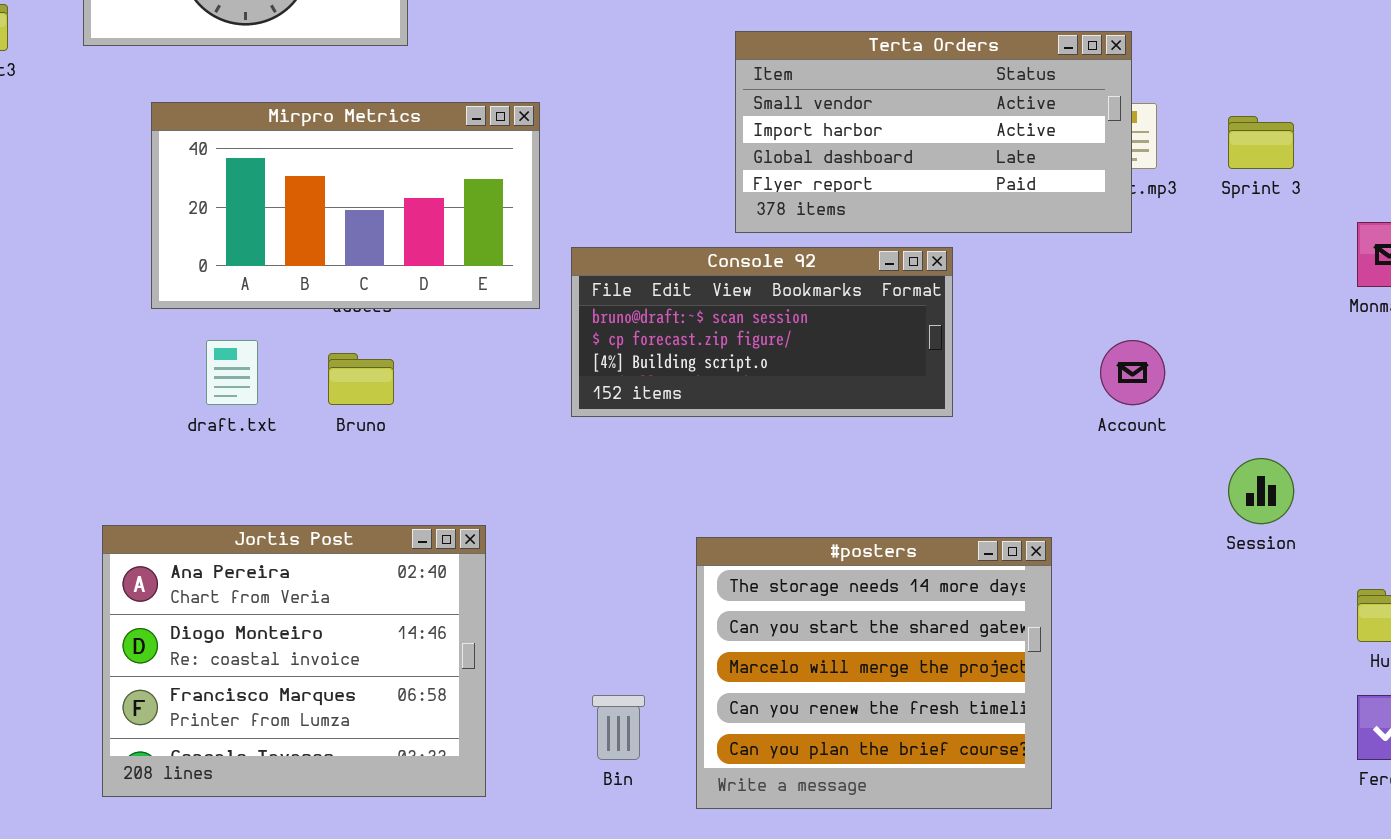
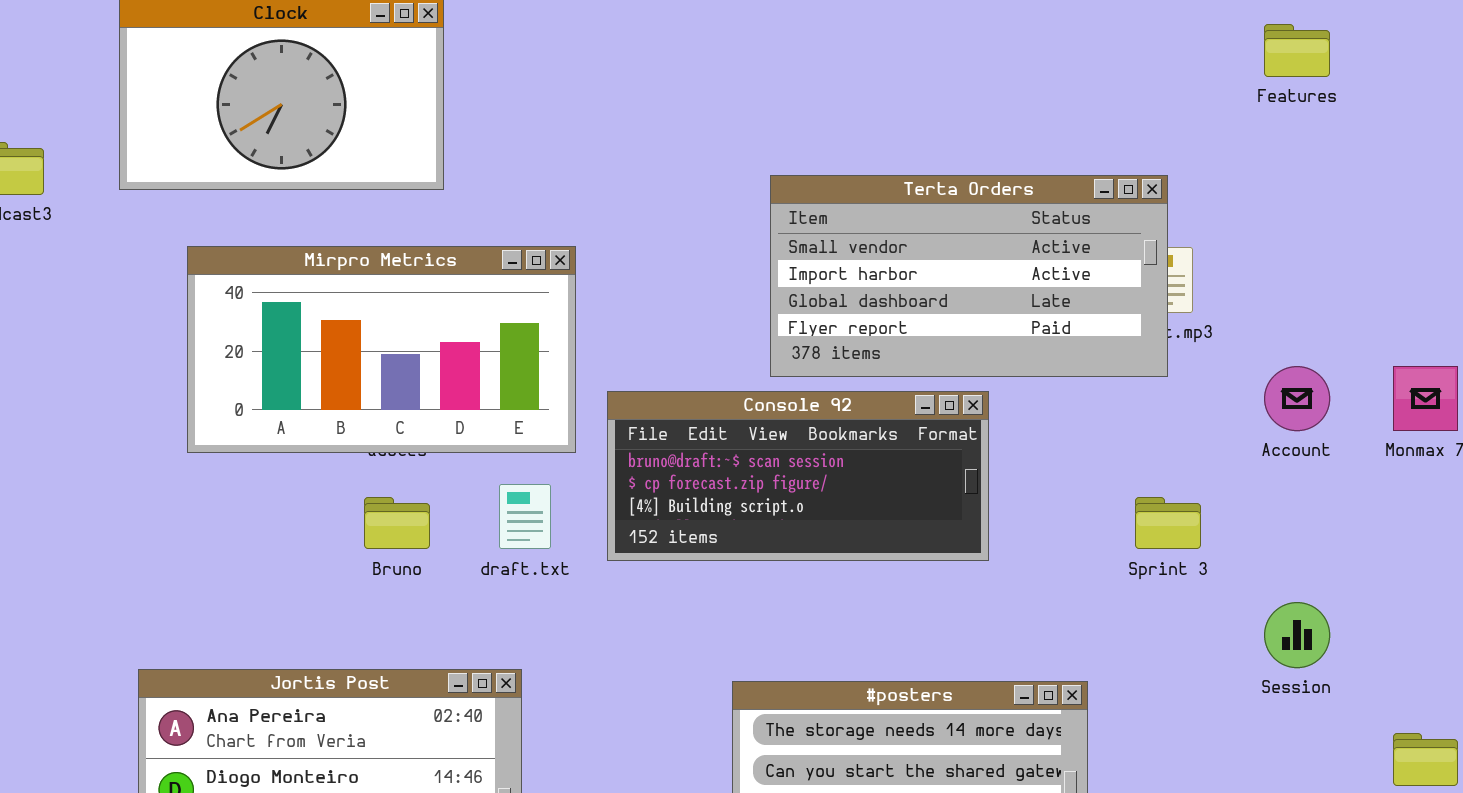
Sprint 3: [1228,116,1294,169] -> [1135,497,1201,549], moved
draft.txt: [206,340,258,405] -> [499,484,551,549], moved
Account: [1100,340,1165,405] -> [1264,366,1330,431], moved

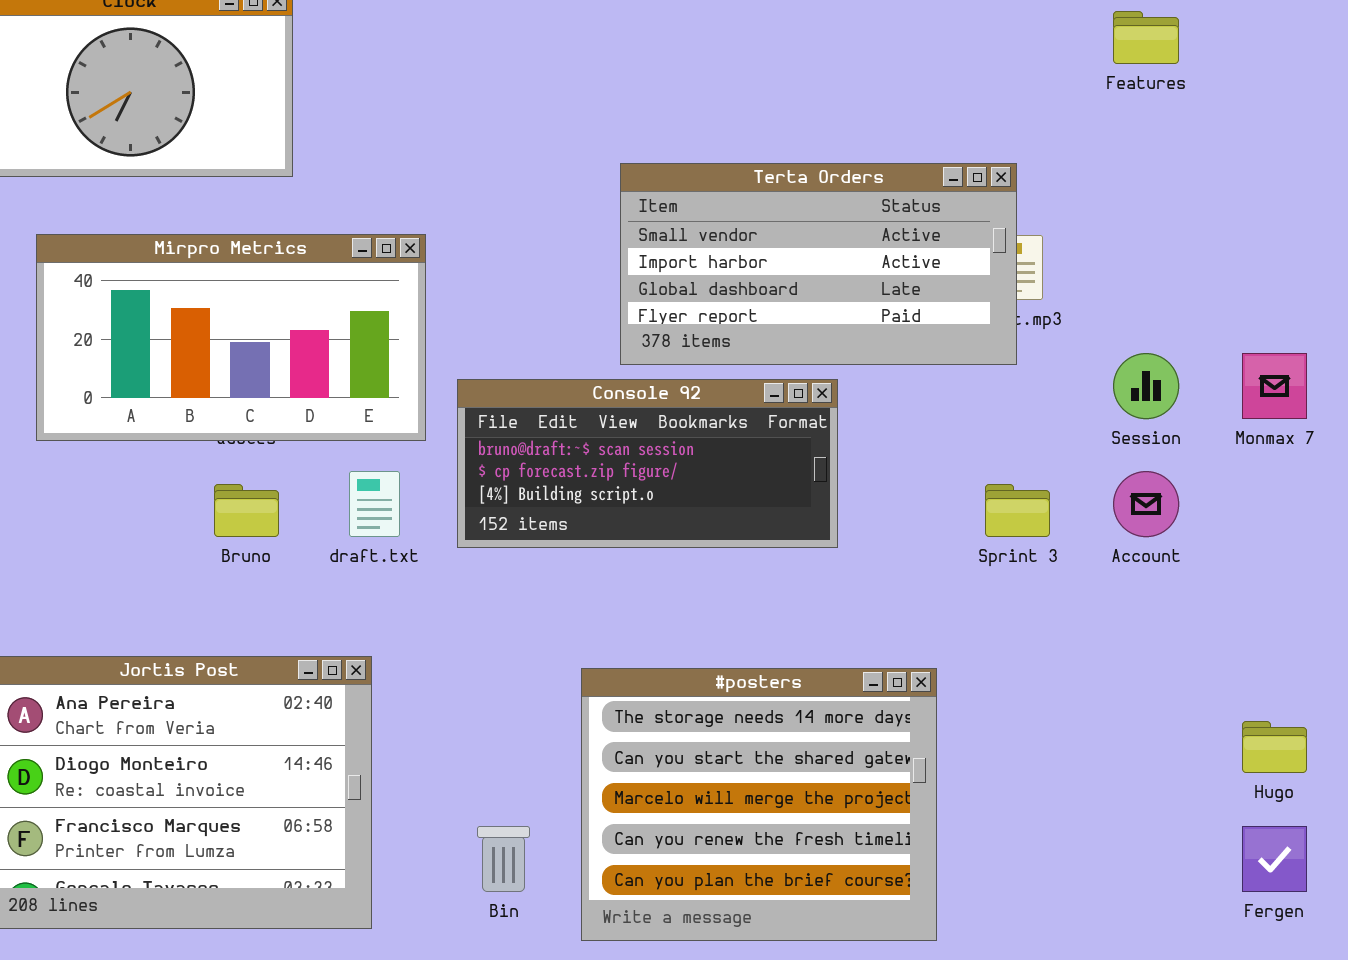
Account: [1264,366,1330,431] -> [1113,471,1179,537], moved
Session: [1264,602,1330,668] -> [1113,353,1179,419], moved

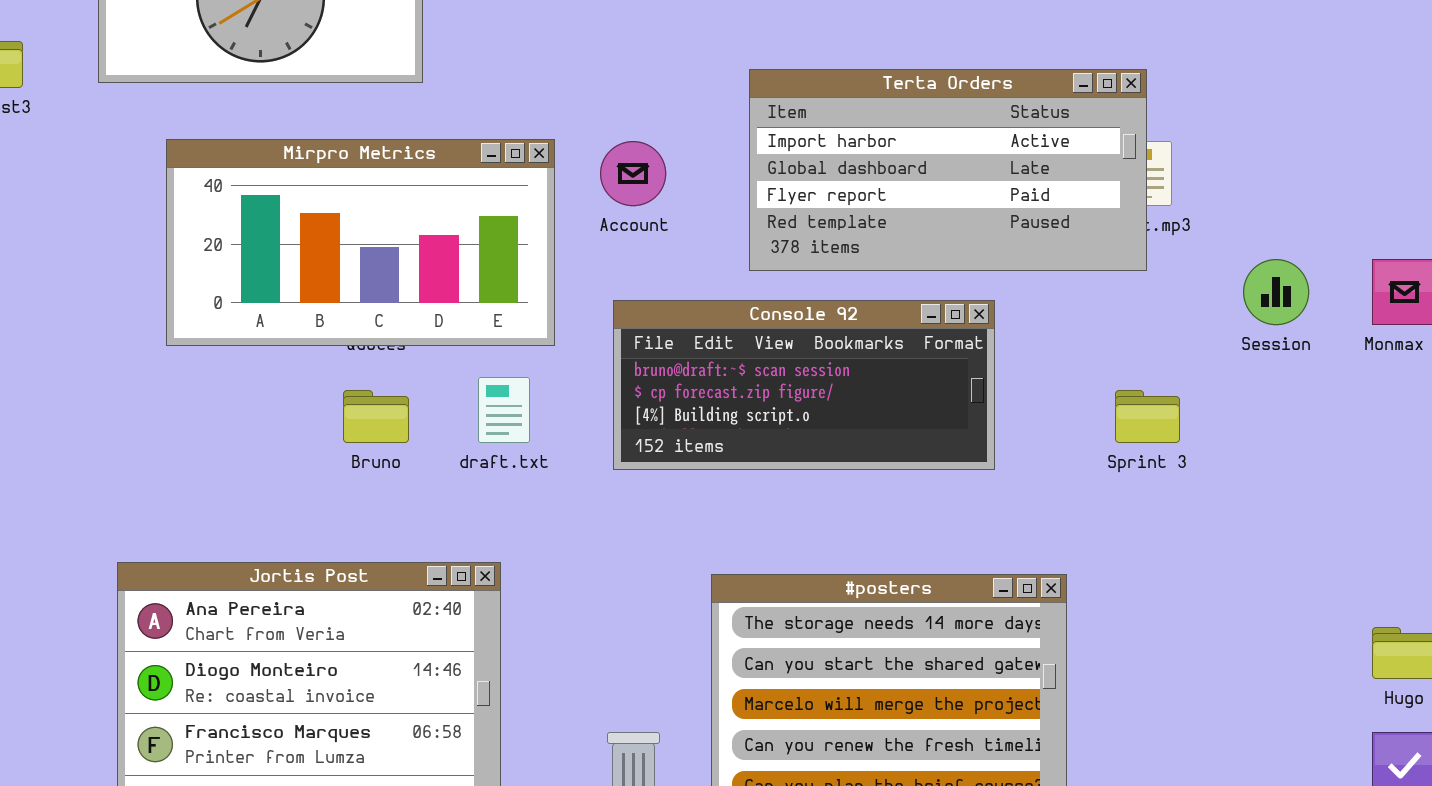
Terta Orders: [620,163,1017,365] -> [749,69,1147,271], scrolled down 1 row
Console 92: [457,379,838,548] -> [613,300,995,470], moved
Account: [1113,471,1179,537] -> [600,141,666,206], moved

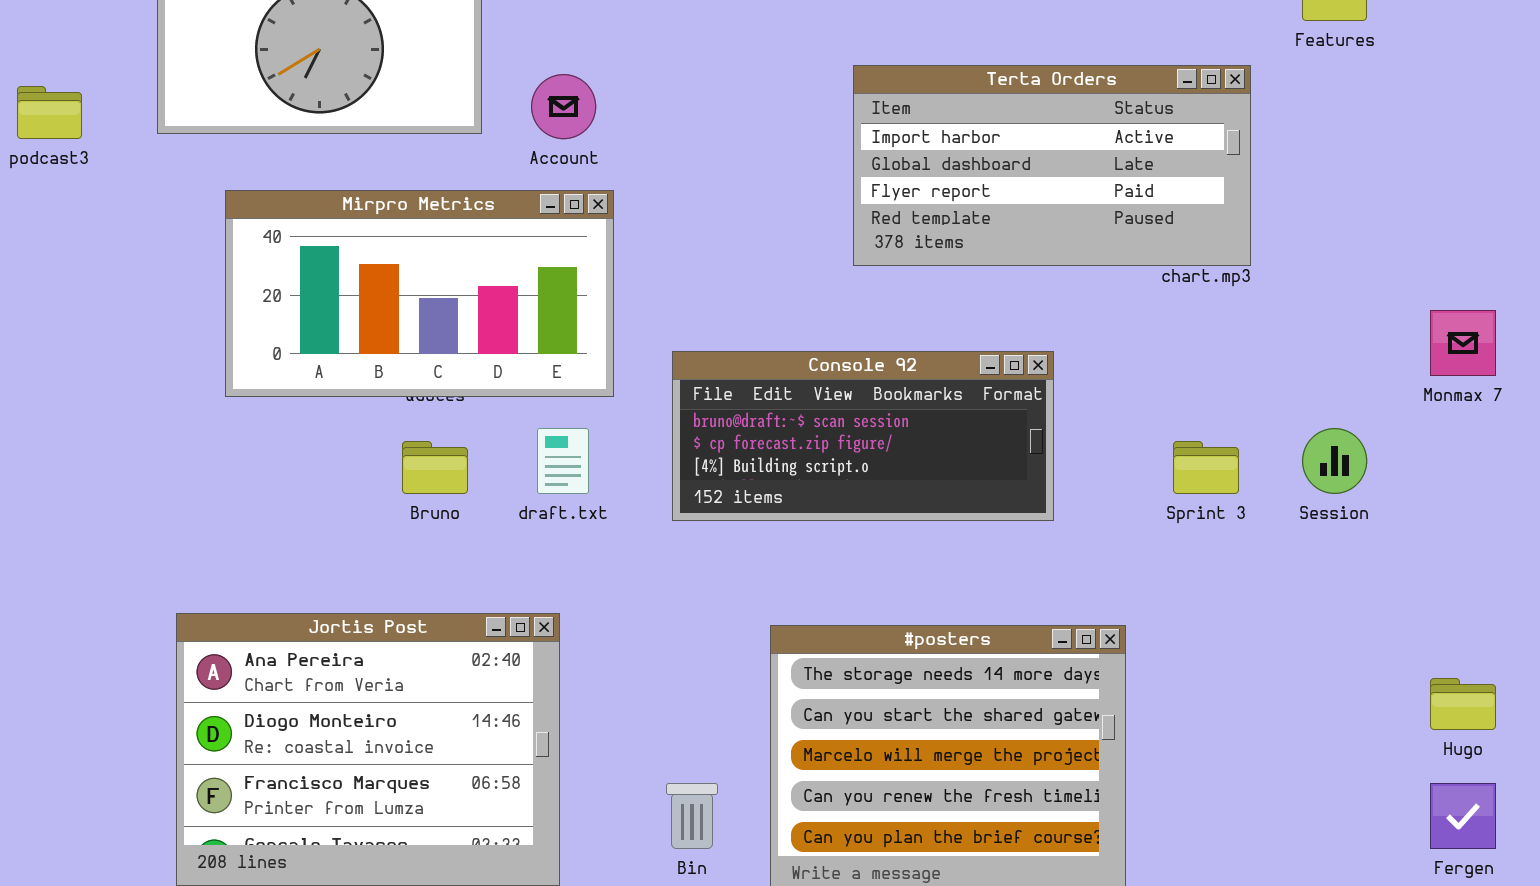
Terta Orders: [749,69,1147,271] -> [853,65,1251,266], moved
Account: [600,141,666,206] -> [531,74,596,139], moved
Session: [1243,259,1309,325] -> [1302,428,1367,494], moved

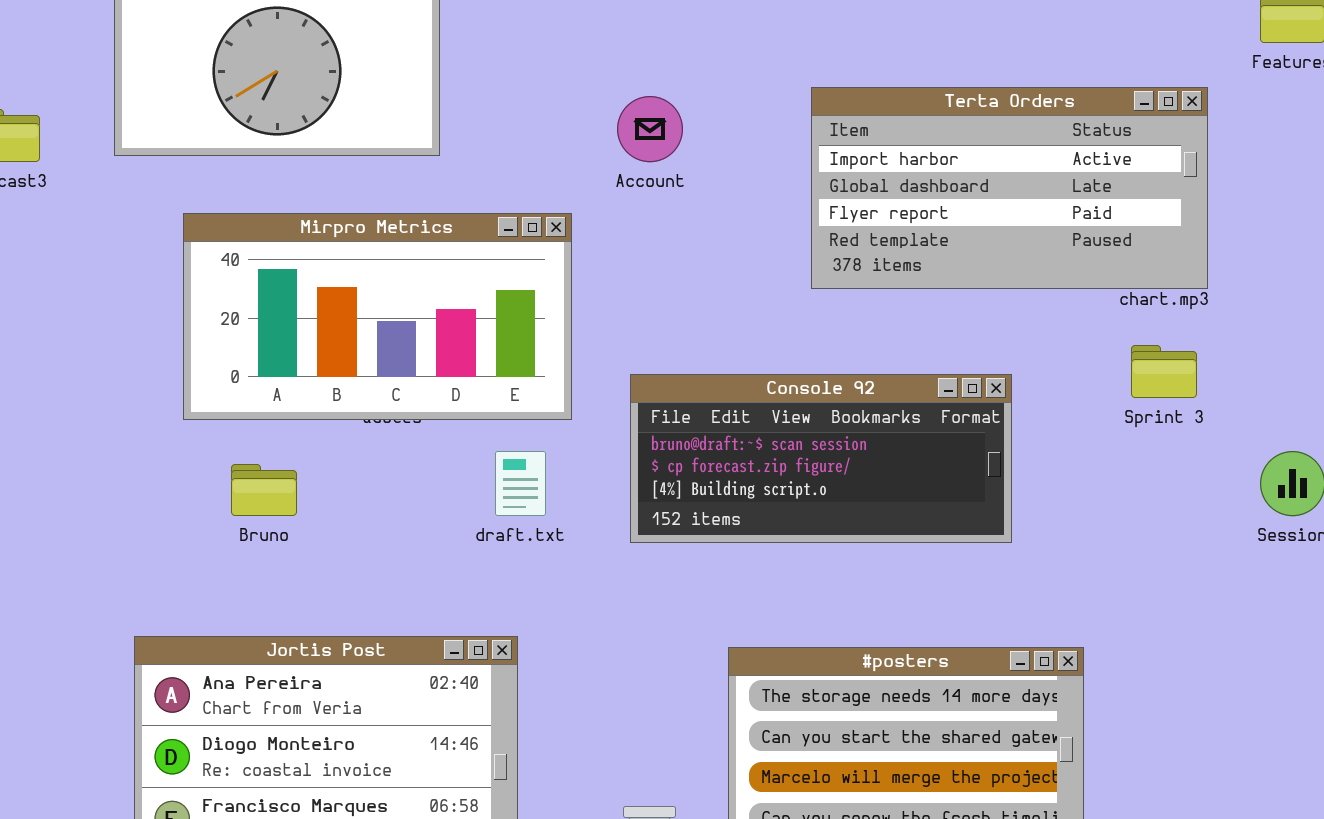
Account: [531,74,596,139] -> [617,96,683,162], moved
Bruno: [402,441,468,494] -> [231,464,297,516], moved
Sprint 3: [1173,441,1239,494] -> [1131,345,1197,398], moved

